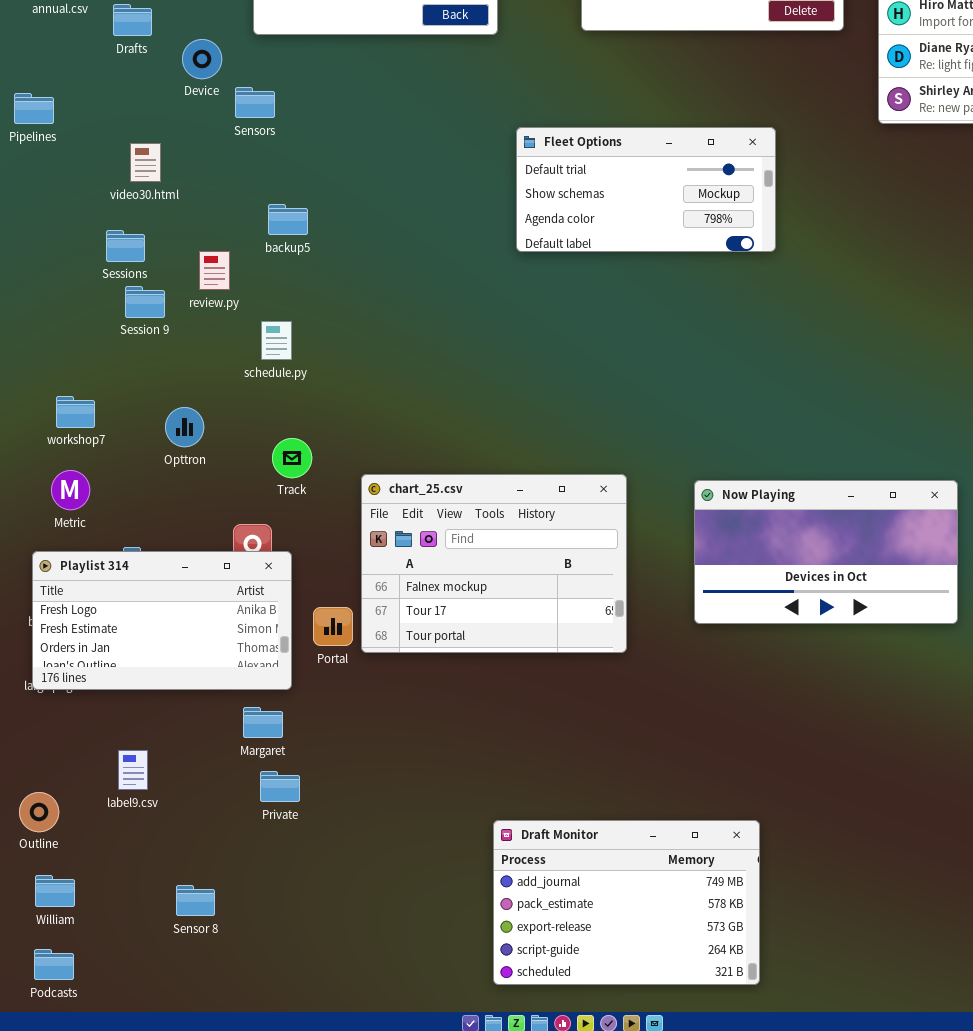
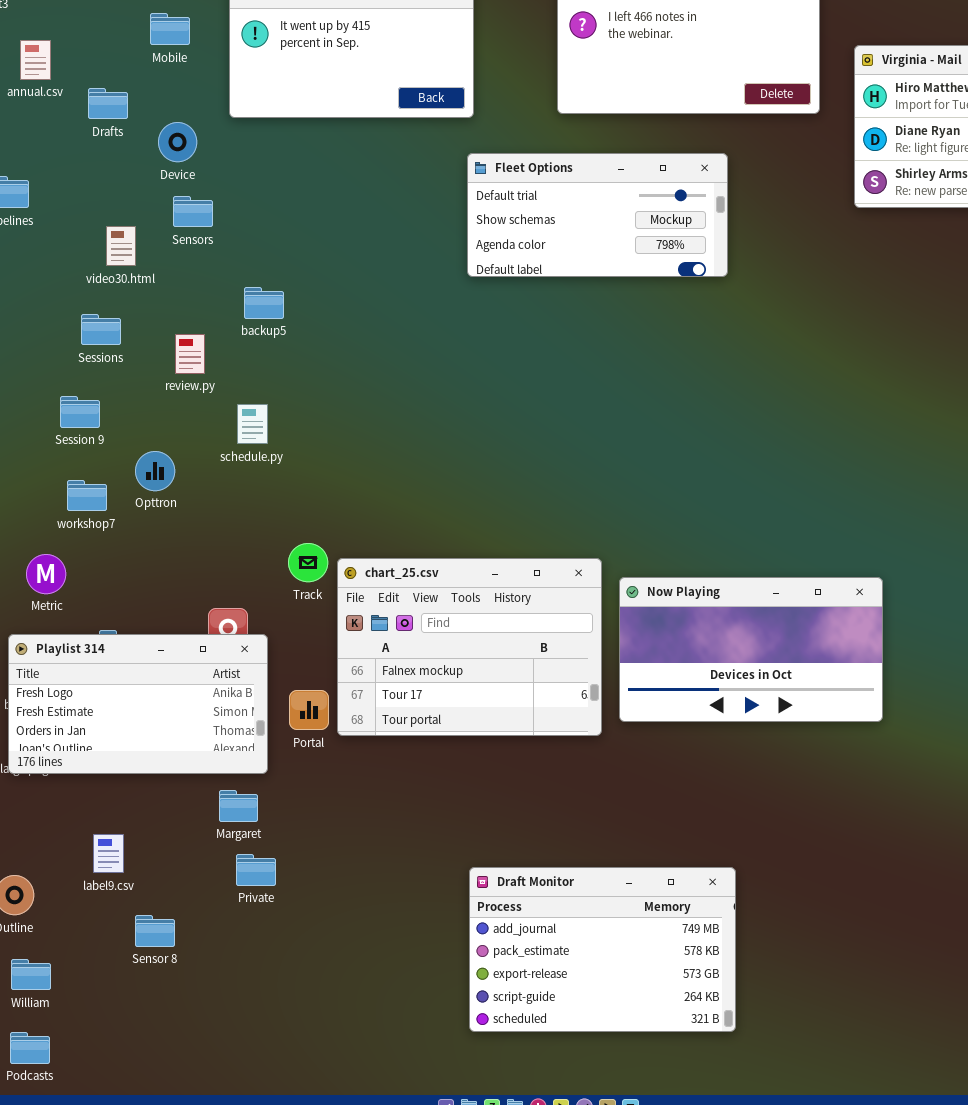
Sensors: [235,87,275,118] -> [173,196,213,227], moved
Fleet Options: [516,127,776,252] -> [467,153,728,277], moved
Session 9: [125,286,165,318] -> [60,396,100,428], moved
workshop7: [56,396,95,428] -> [67,480,107,511], moved
Opttron: [165,407,204,447] -> [135,451,175,491], moved
Track: [272,438,312,478] -> [288,543,328,582], moved
Now Playing: [694,480,958,624] -> [619,577,883,722], moved
Draft Monitor: [493,820,760,985] -> [469,867,736,1032], moved
Sensor 8: [176,885,215,916] -> [135,915,175,947], moved

